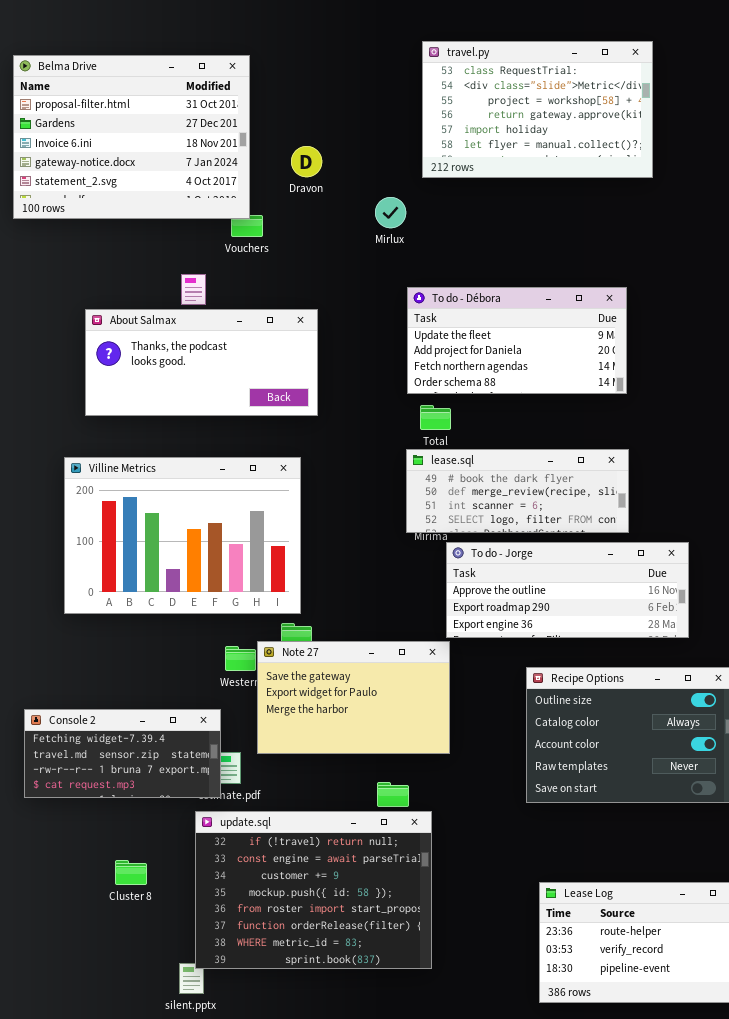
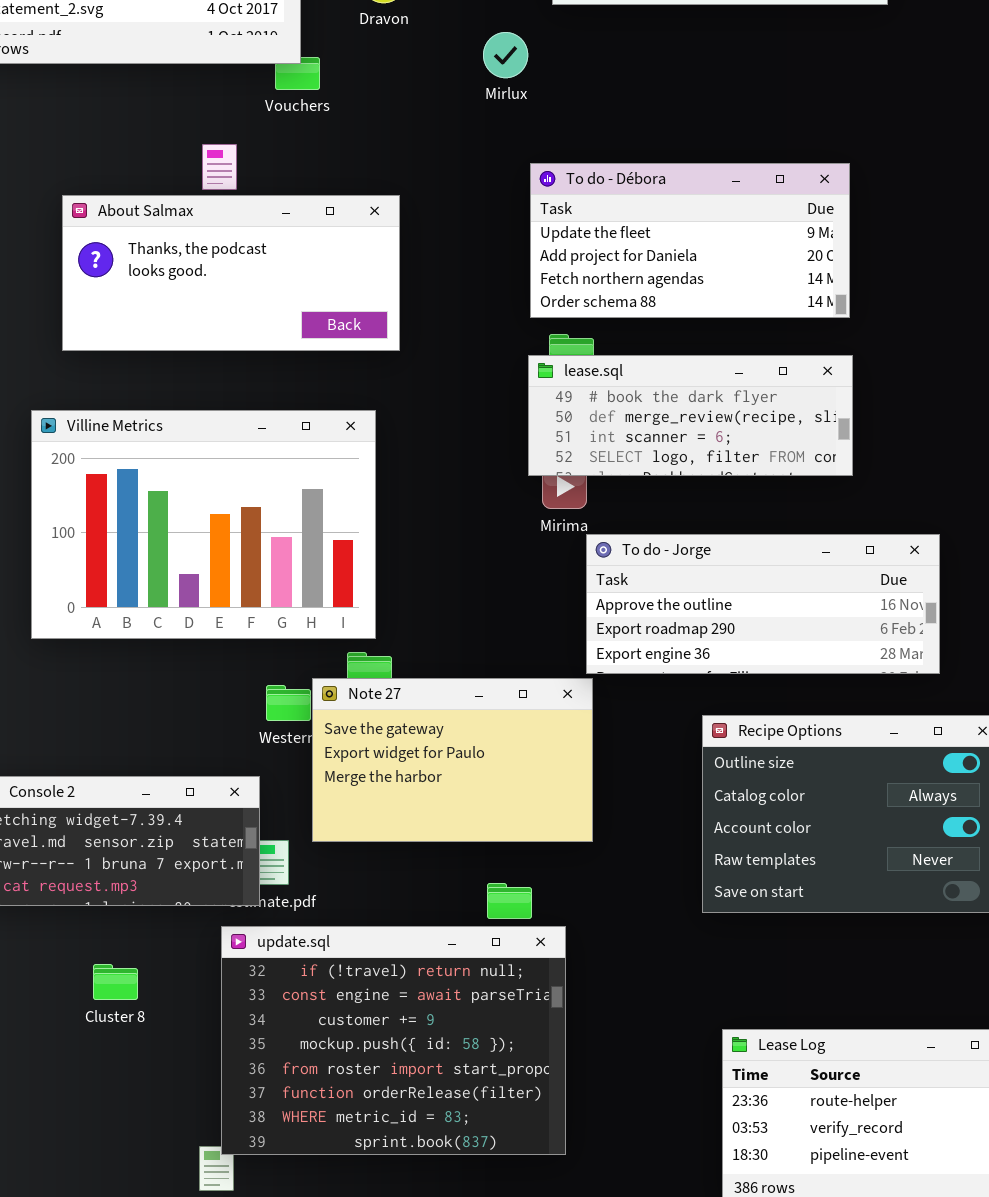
lease.sql: [406,449,629,533] -> [528,355,853,476], moved
Cluster 8: [115,860,147,885] -> [93,964,138,1000], moved

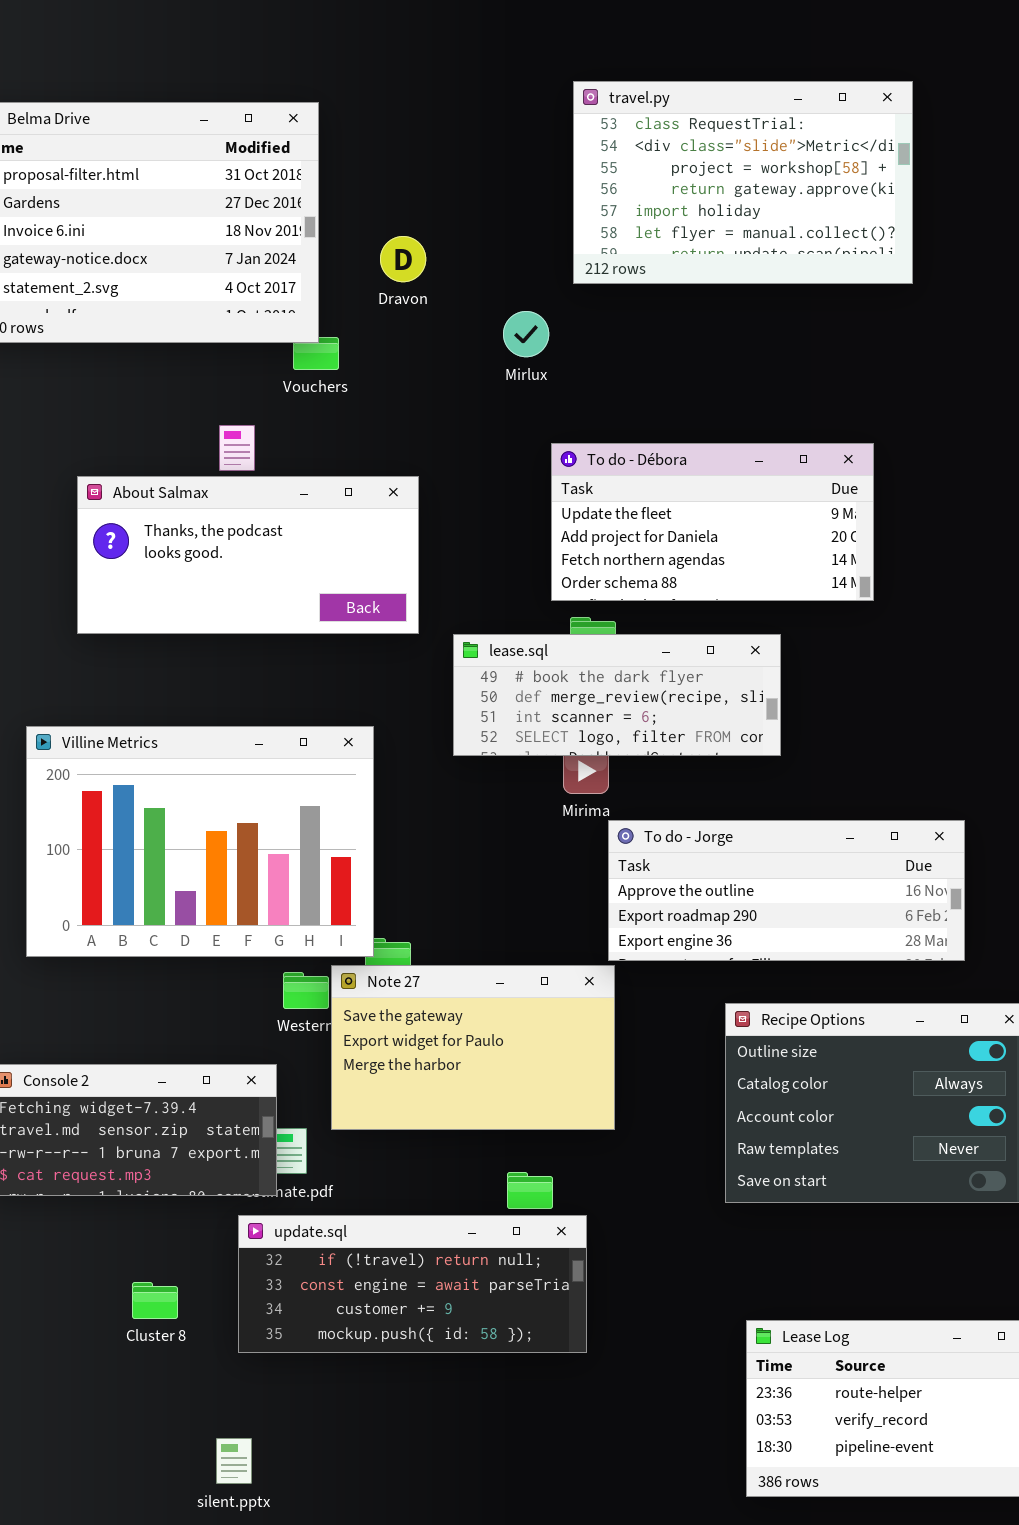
lease.sql: [528,355,853,476] -> [453,634,781,756], moved
Villine Metrics: [31,410,376,639] -> [26,726,374,957], moved
update.sql: [221,926,566,1155] -> [238,1215,587,1353], resized
Cluster 8: [93,964,138,1000] -> [132,1282,178,1319], moved

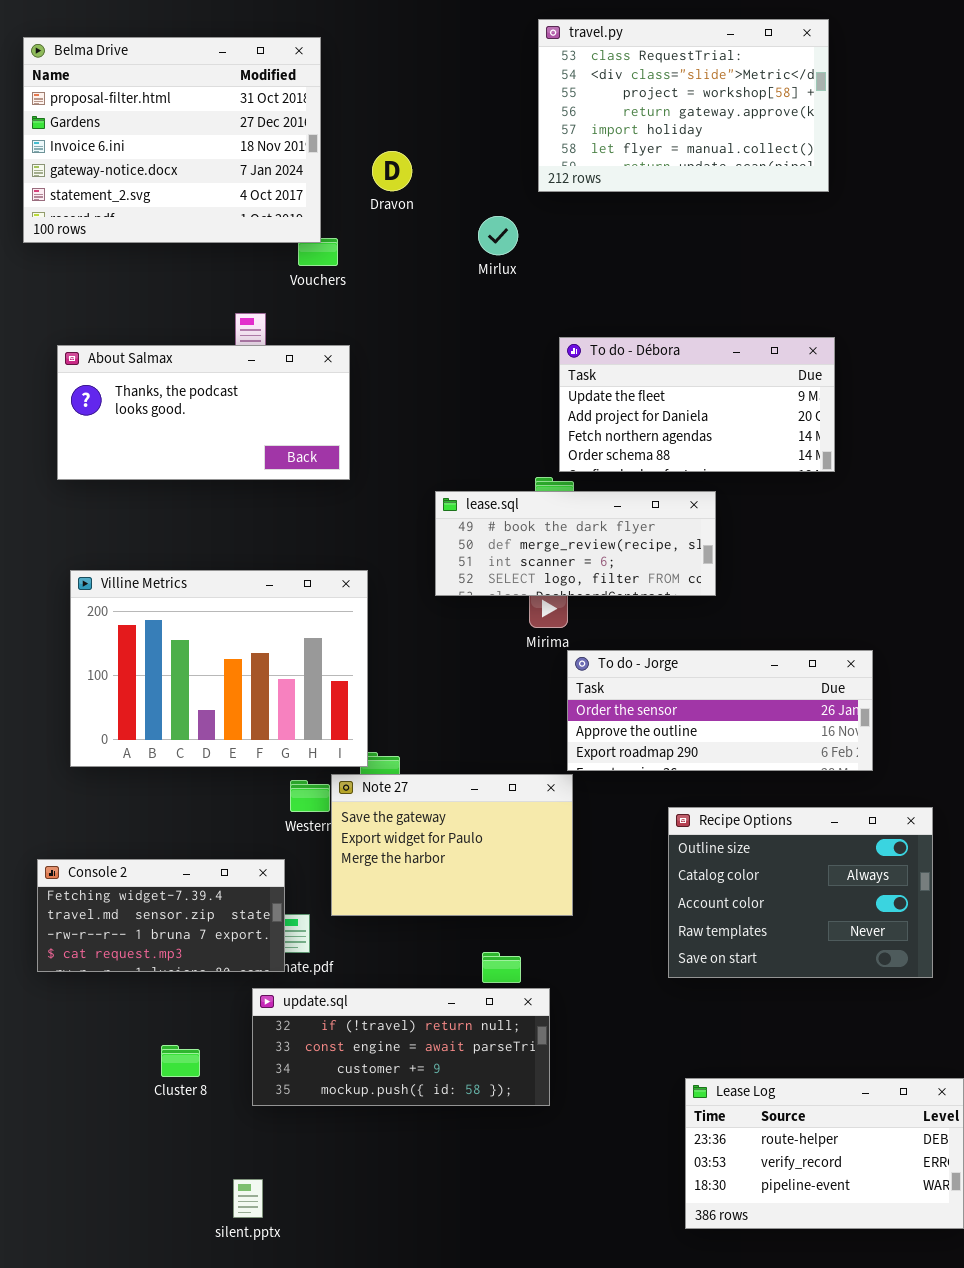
To do - Débora: [551,443,874,601] -> [559,337,835,472], moved
About Salmax: [77,476,419,634] -> [57,345,350,480], moved
To do - Jorge: [608,820,965,961] -> [567,650,873,771], scrolled up 1 row

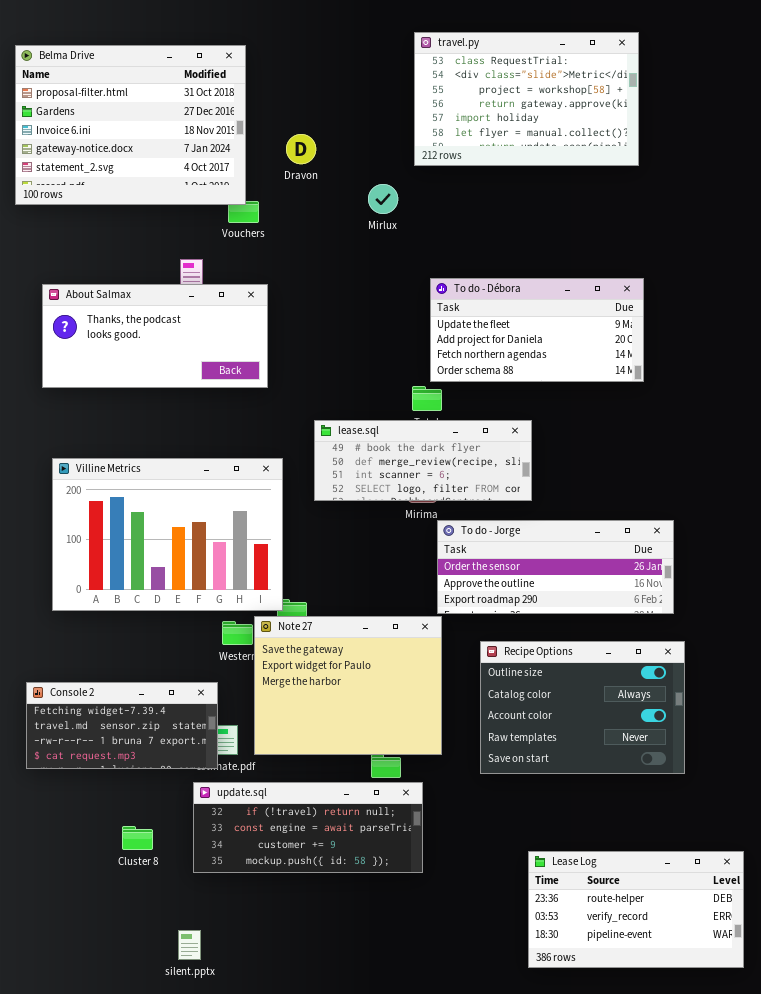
lease.sql: [435,491,716,596] -> [314,420,532,501], moved
Note 27: [331,774,573,916] -> [254,616,442,755], resized
Recipe Options: [668,807,933,978] -> [480,641,685,774], moved

